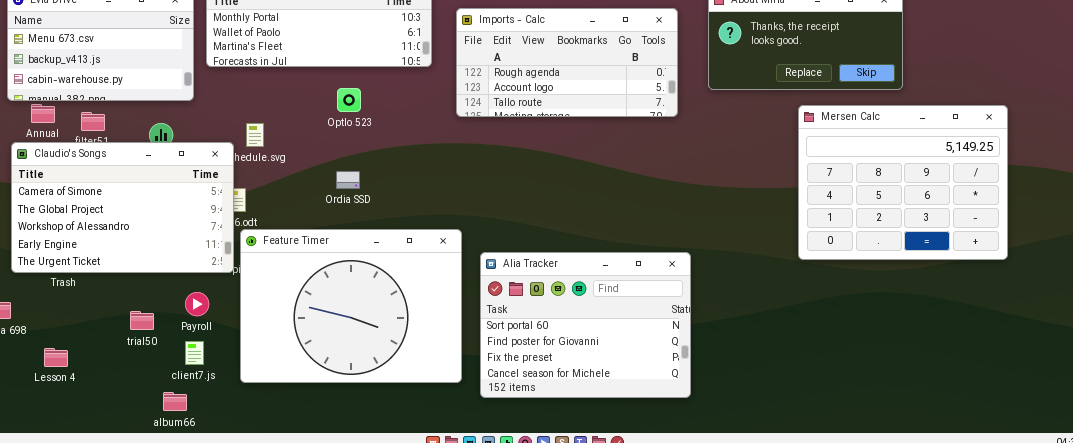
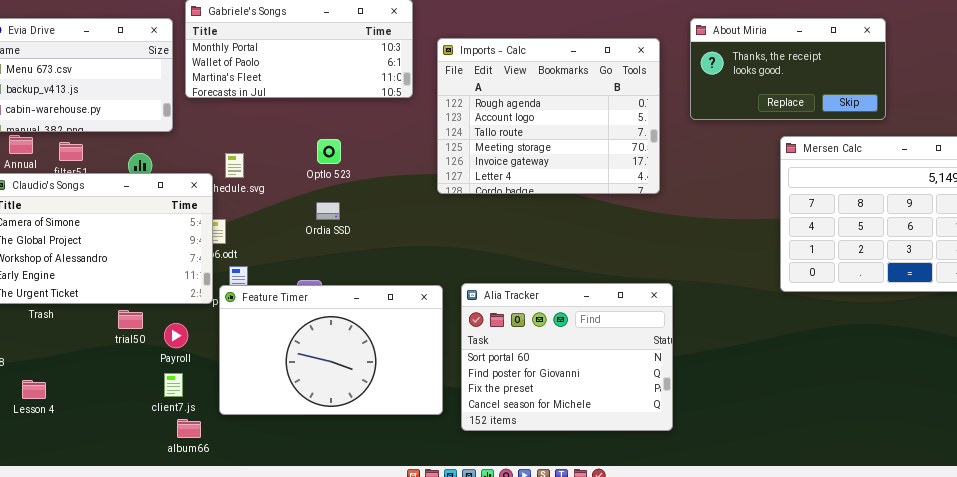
Imports - Calc: [456,8,678,117] -> [437,38,660,194], resized
Optlo 523: [337,88,361,112] -> [317,139,341,164], moved
Feature Timer: [240,229,462,383] -> [219,285,443,415], resized
trial50: [130,311,154,330] -> [118,310,143,329], moved
album66: [163,392,187,411] -> [177,419,201,438], moved

